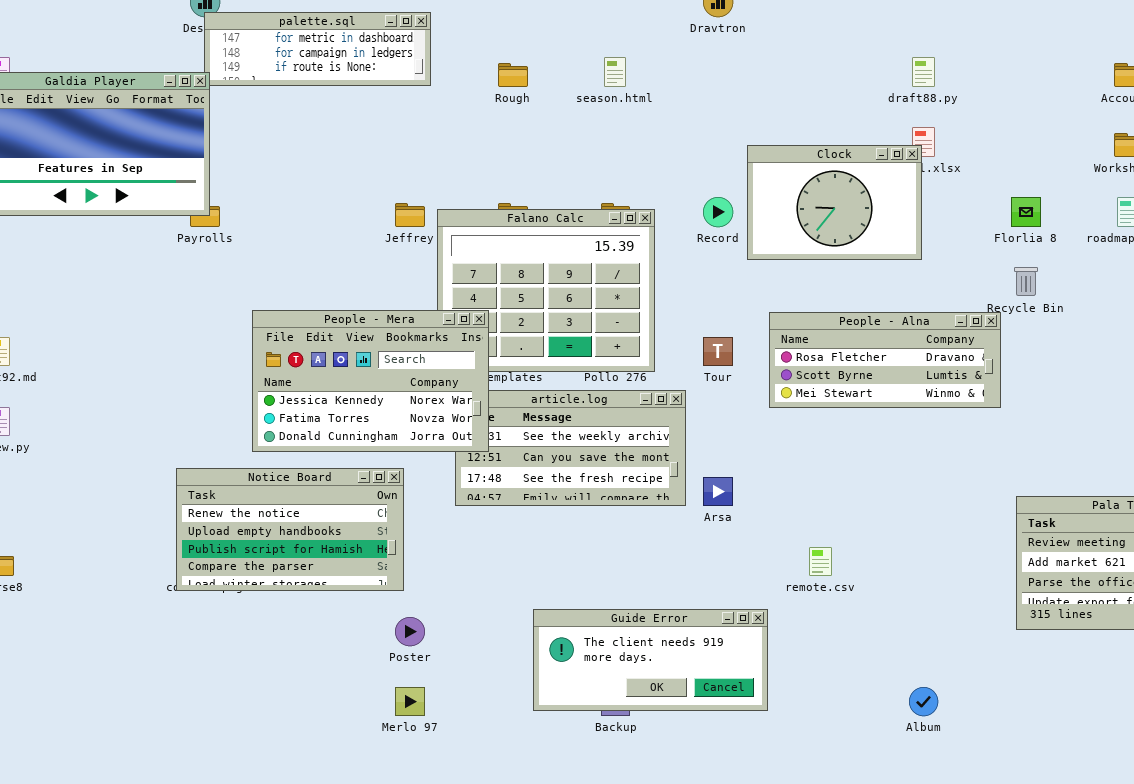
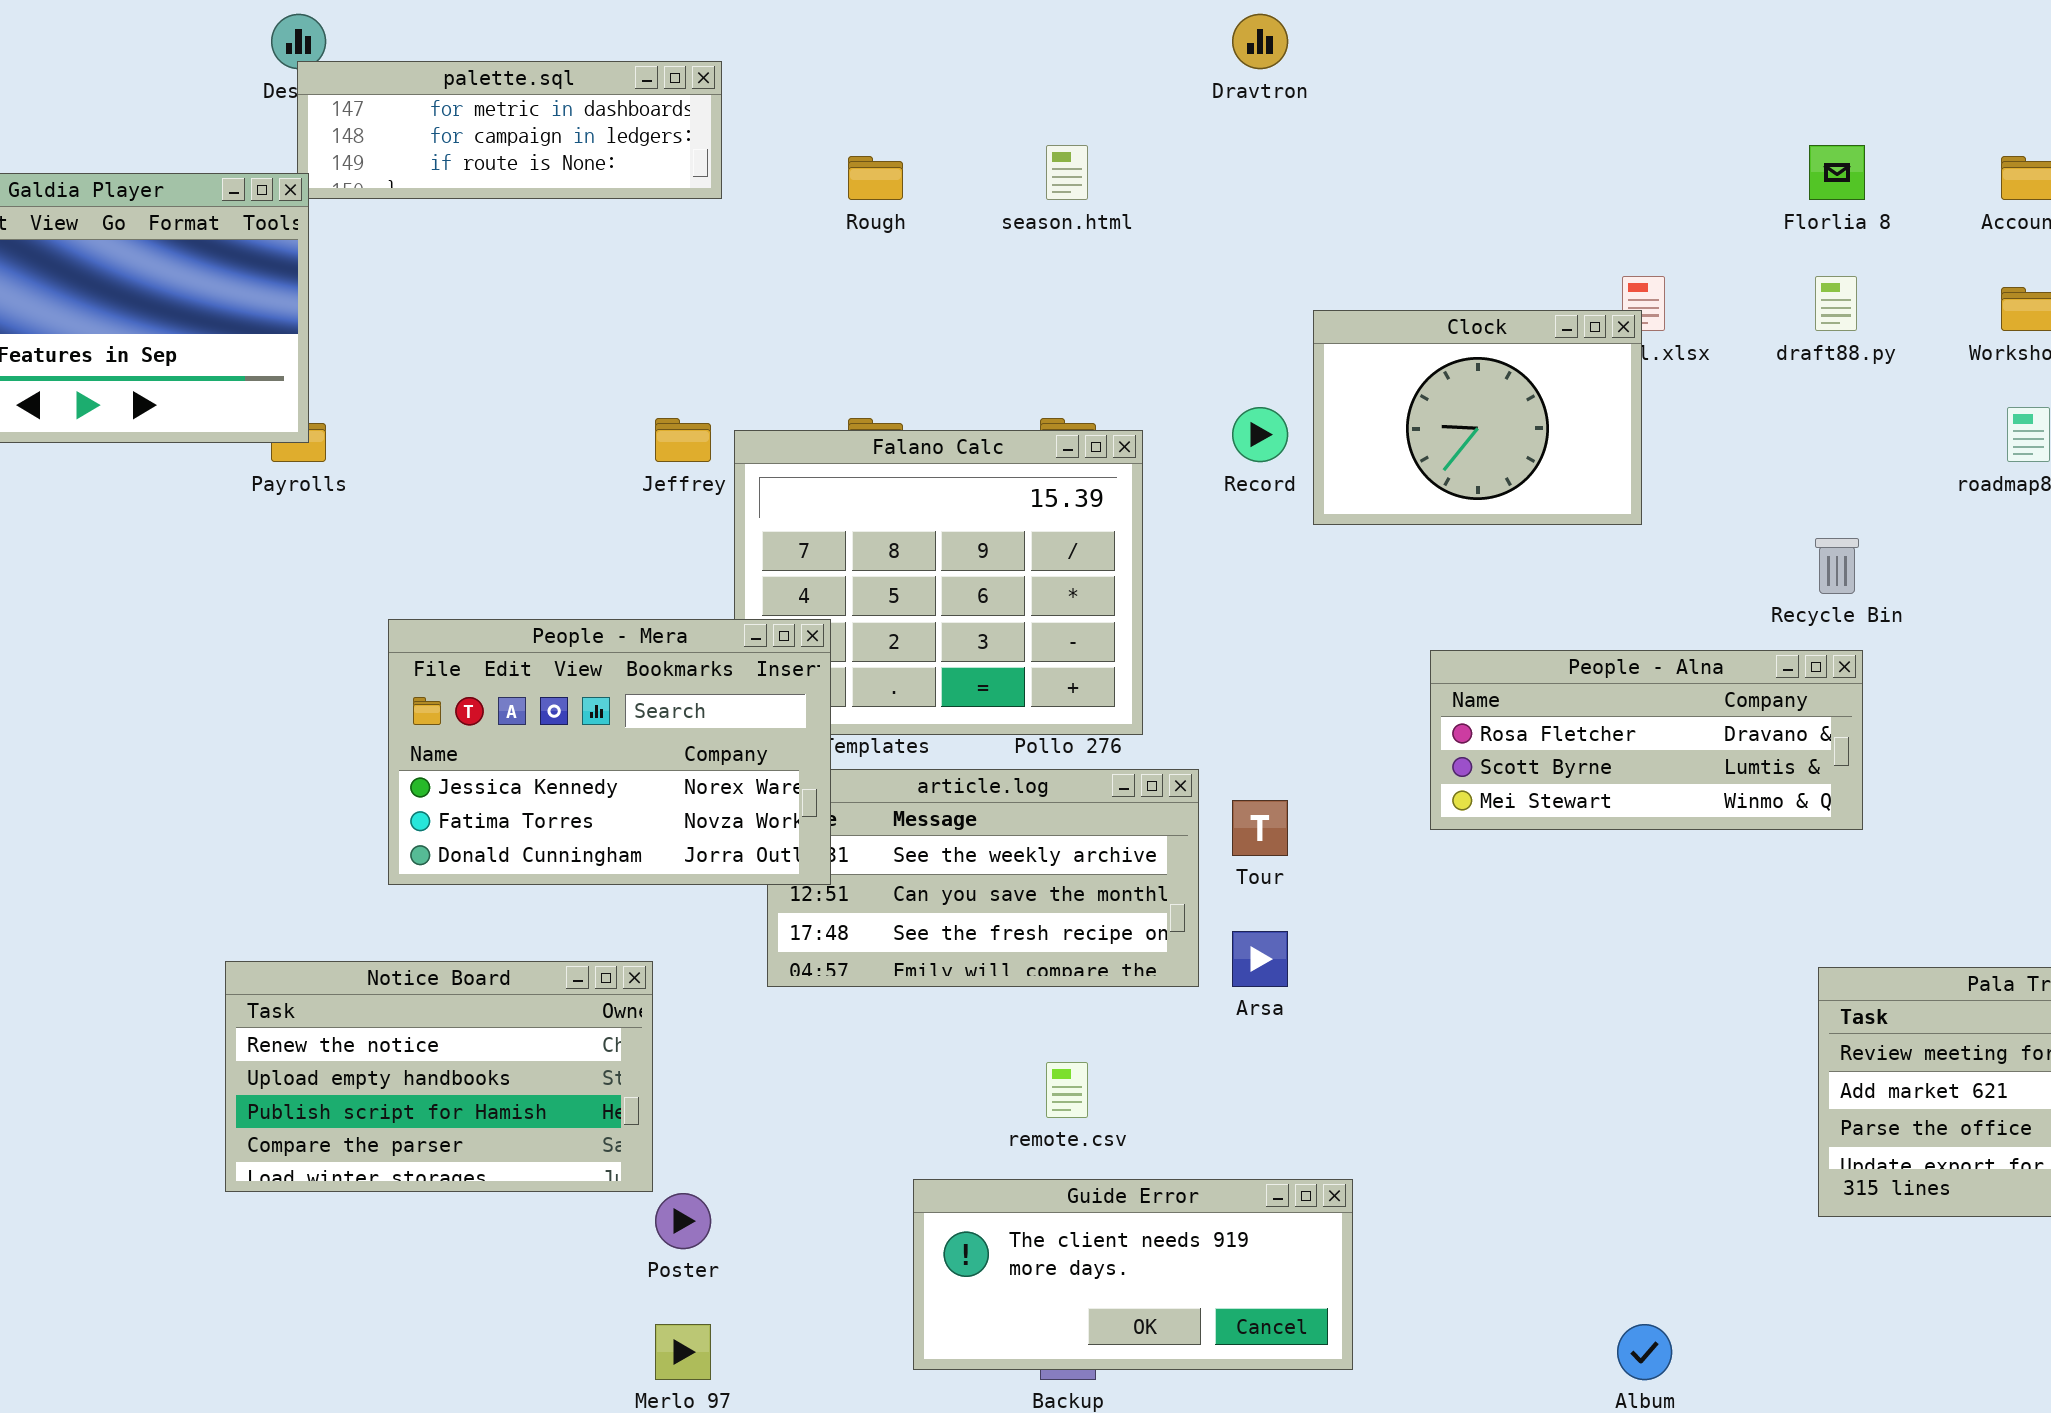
draft88.py: [912,57,935,87] -> [1815,276,1857,331], moved
Florlia 8: [1011,197,1041,227] -> [1809,145,1865,200], moved
People - Alna: [769,312,1001,408] -> [1430,650,1863,830], moved
Tour: [703,337,733,366] -> [1232,800,1288,856], moved
Notice Board: [176,468,404,591] -> [225,961,653,1192], moved
remote.csv: [809,547,832,576] -> [1046,1062,1088,1118], moved

